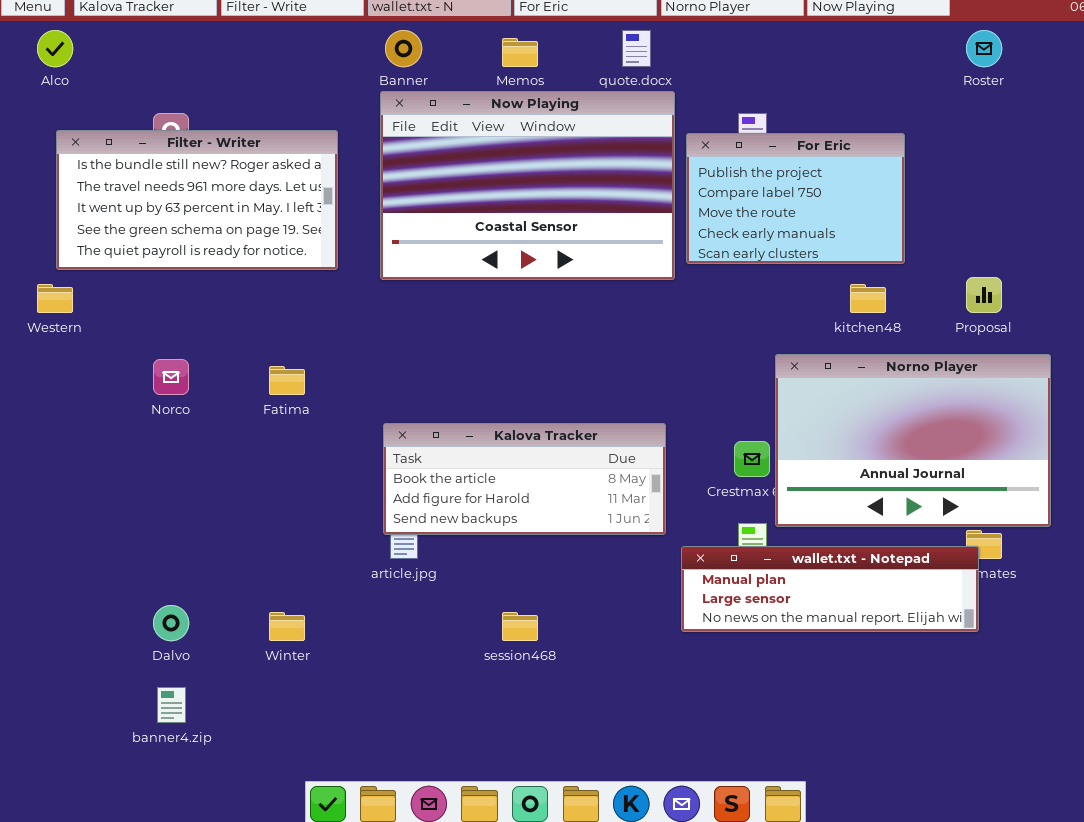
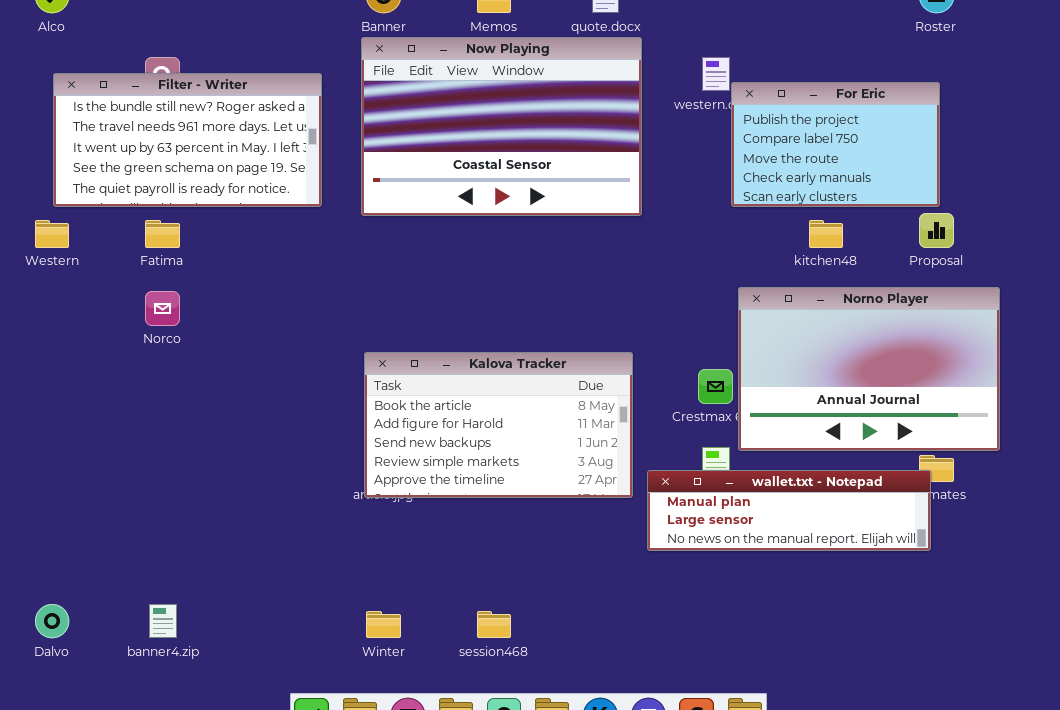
For Eric: [686,133,905,264] -> [731,82,940,207], moved
Fatima: [269,366,305,395] -> [145,220,180,248], moved
Kalova Tracker: [383,423,666,535] -> [364,352,633,498], resized
Dalvo: [153,605,189,641] -> [35,604,69,638], moved
Winter: [269,612,305,641] -> [366,611,401,638], moved
session468: [502,612,538,641] -> [477,611,511,638], moved

